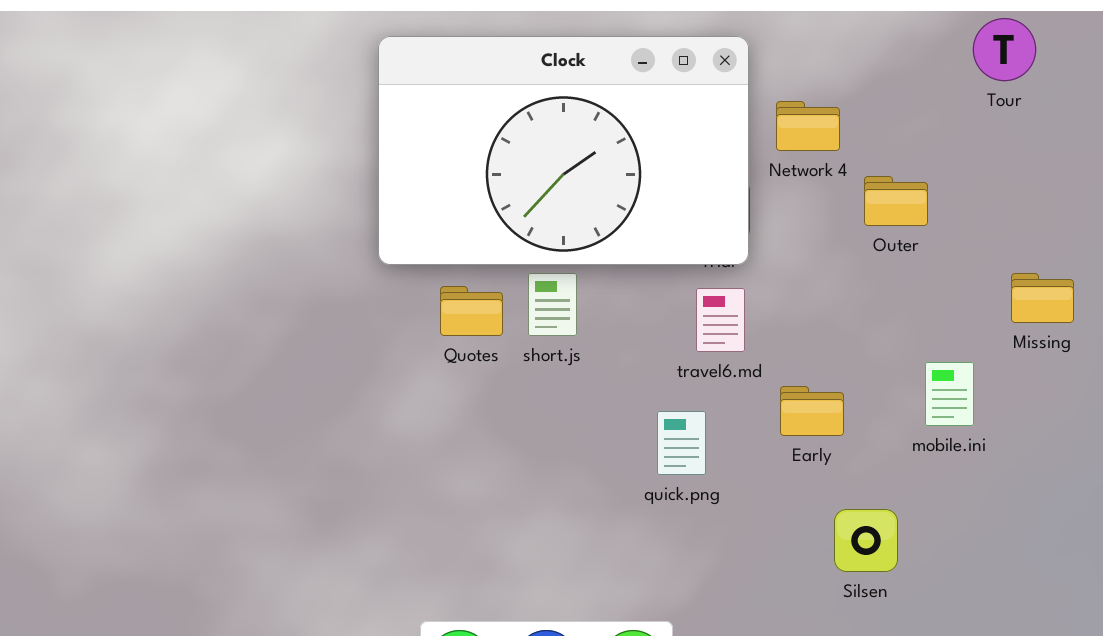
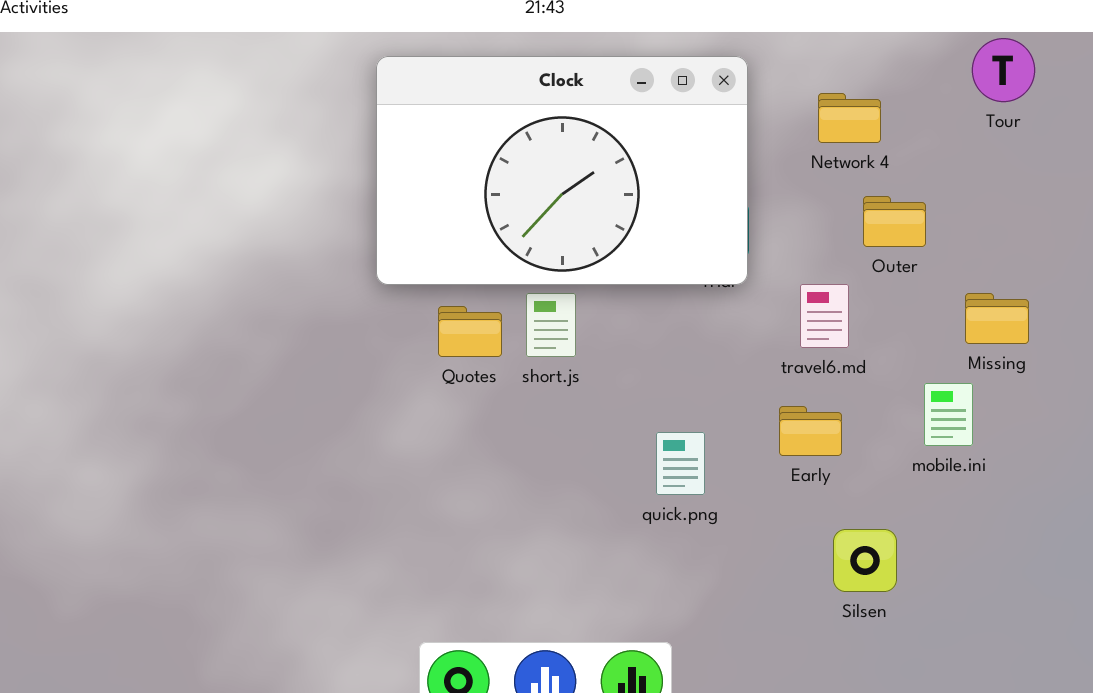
Network 4: [776,101,840,151] -> [818,93,881,143], moved
Missing: [1011,273,1074,323] -> [965,293,1029,344], moved
travel6.md: [696,288,745,352] -> [800,284,849,348], moved

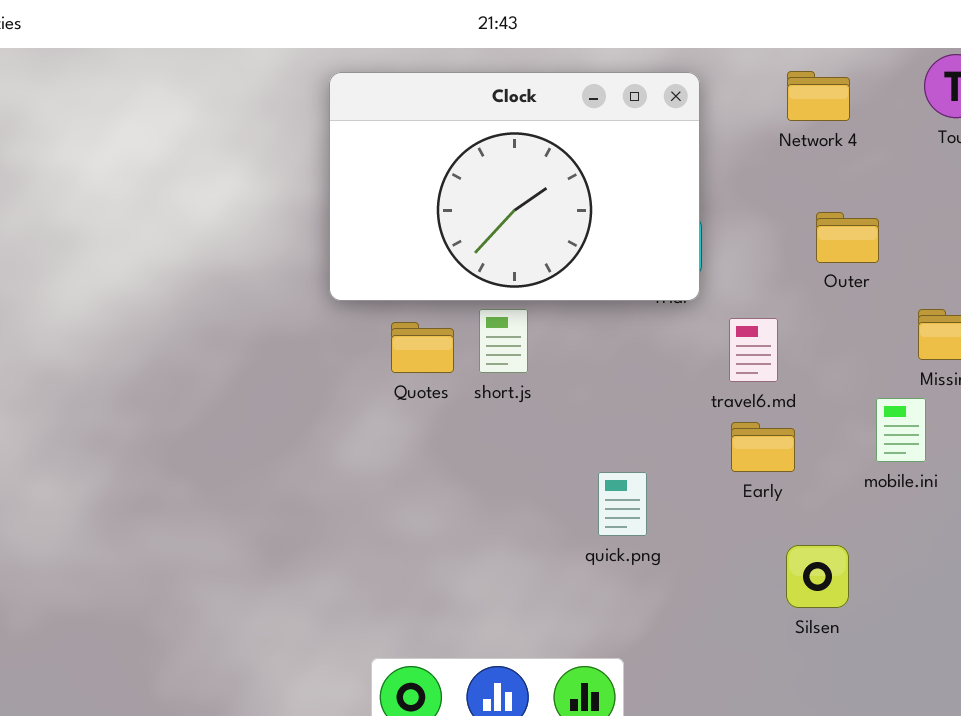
Network 4: [818,93,881,143] -> [787,71,850,121], moved
travel6.md: [800,284,849,348] -> [729,318,778,382], moved
quick.png: [656,432,705,495] -> [598,472,647,536], moved

